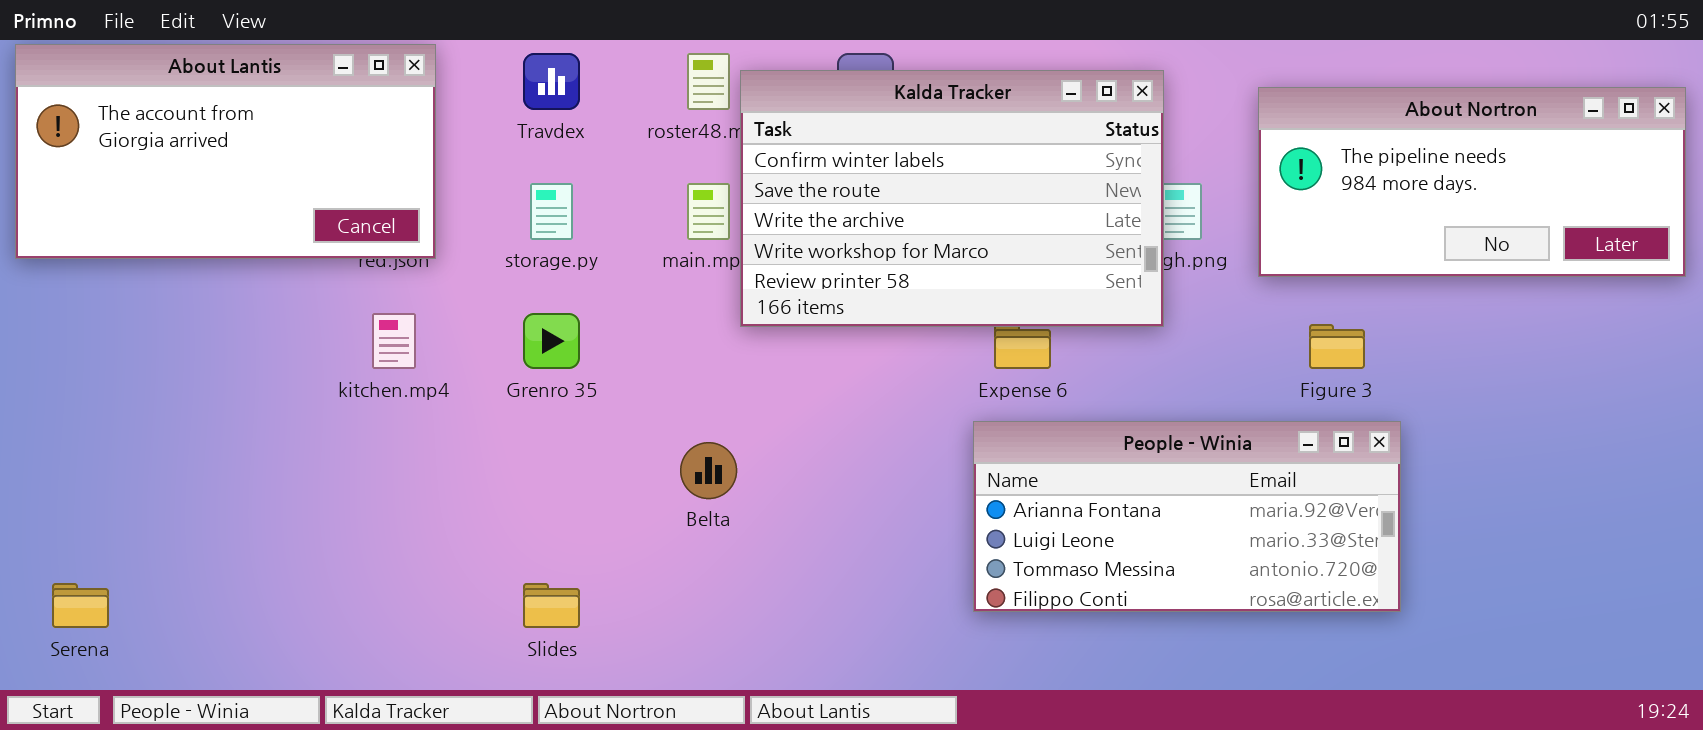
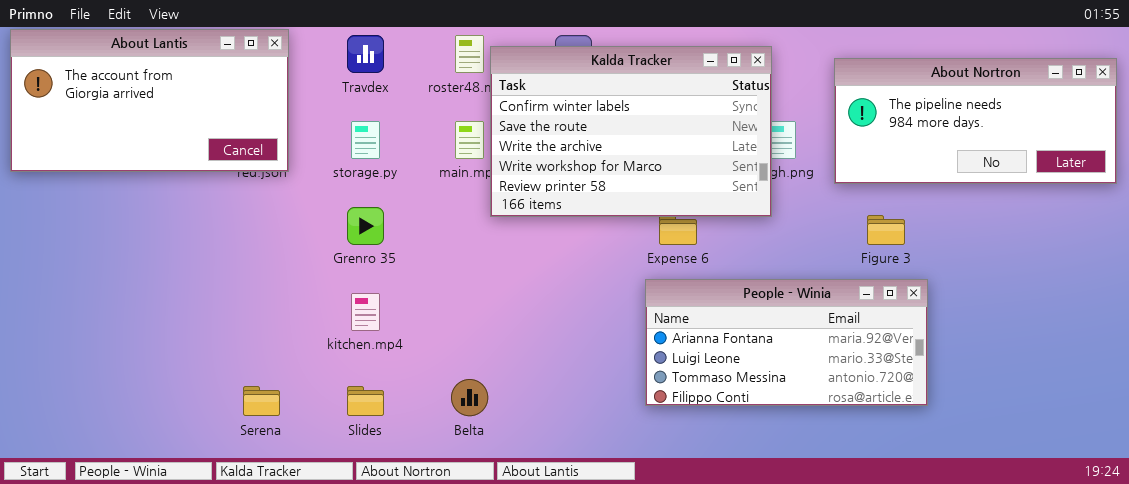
kitchen.mp4: [372,313,416,369] -> [351,293,380,331], moved
Belta: [680,442,737,499] -> [451,379,488,416], moved
Serena: [52,583,109,628] -> [243,386,280,416], moved

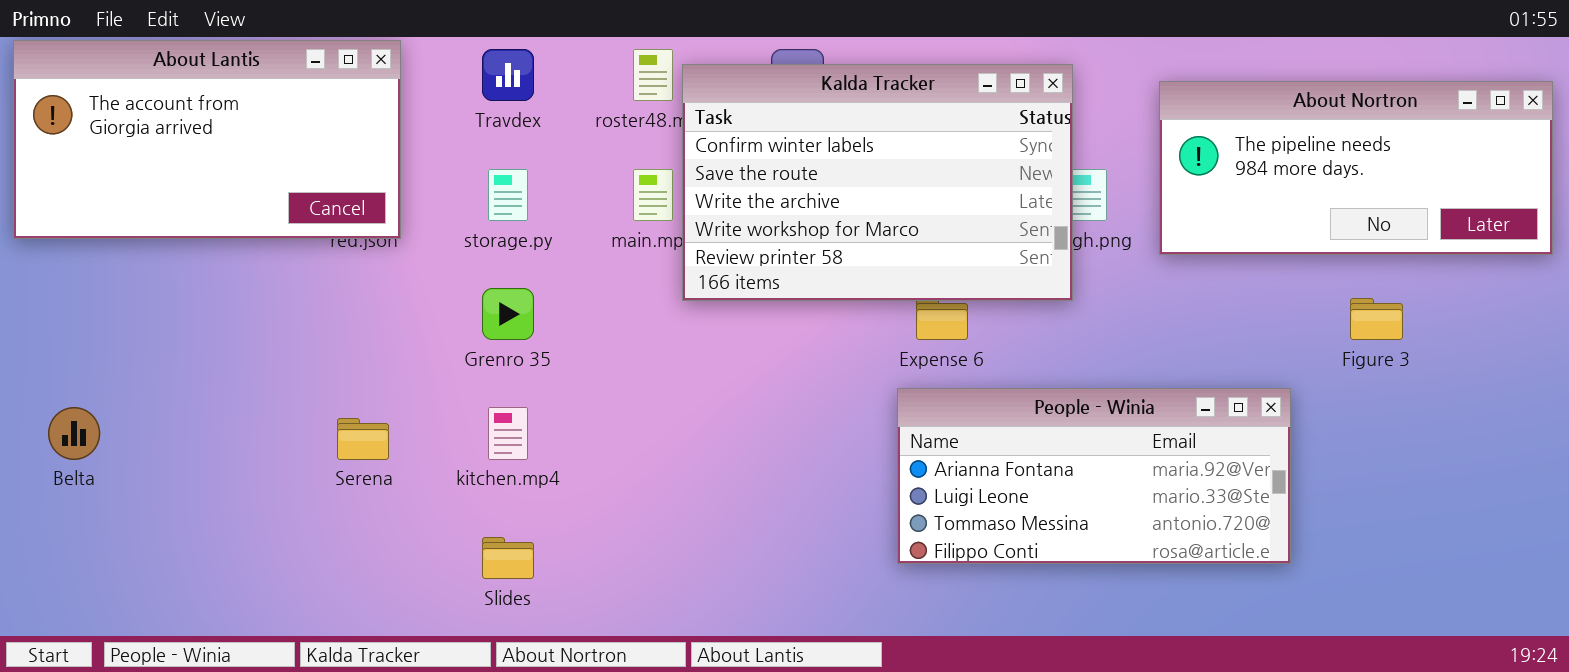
Figure 3: [867,215,905,245] -> [1350,298,1403,340], moved
Belta: [451,379,488,416] -> [48,407,100,460], moved
Serena: [243,386,280,416] -> [337,418,389,460], moved

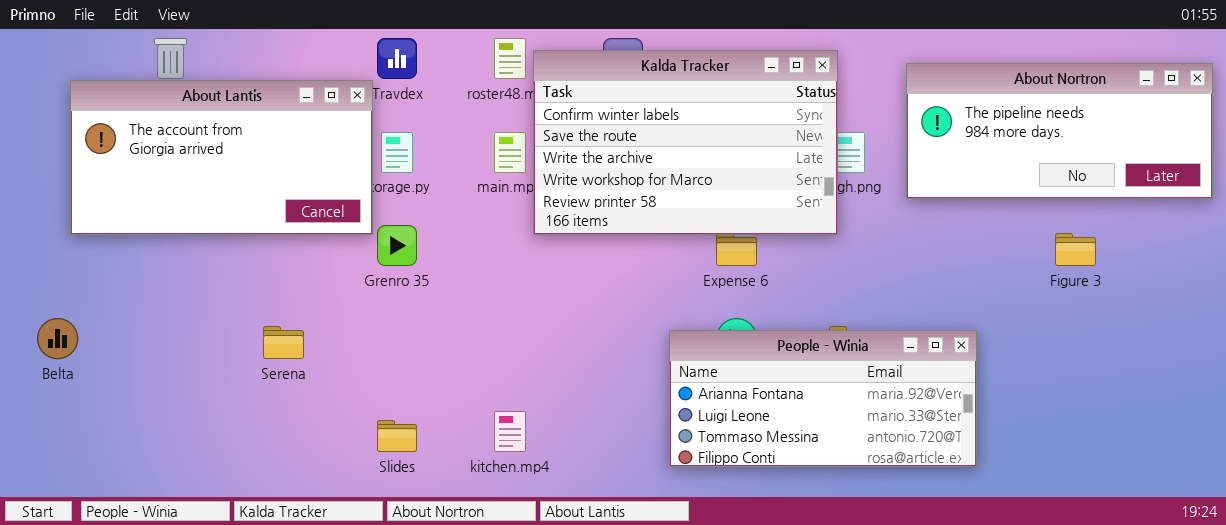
About Lantis: [13,40,401,239] -> [70,80,373,235], moved
People - Winia: [897,388,1291,564] -> [669,330,977,467], moved
kitchen.mp4: [488,407,528,460] -> [494,411,526,452], moved

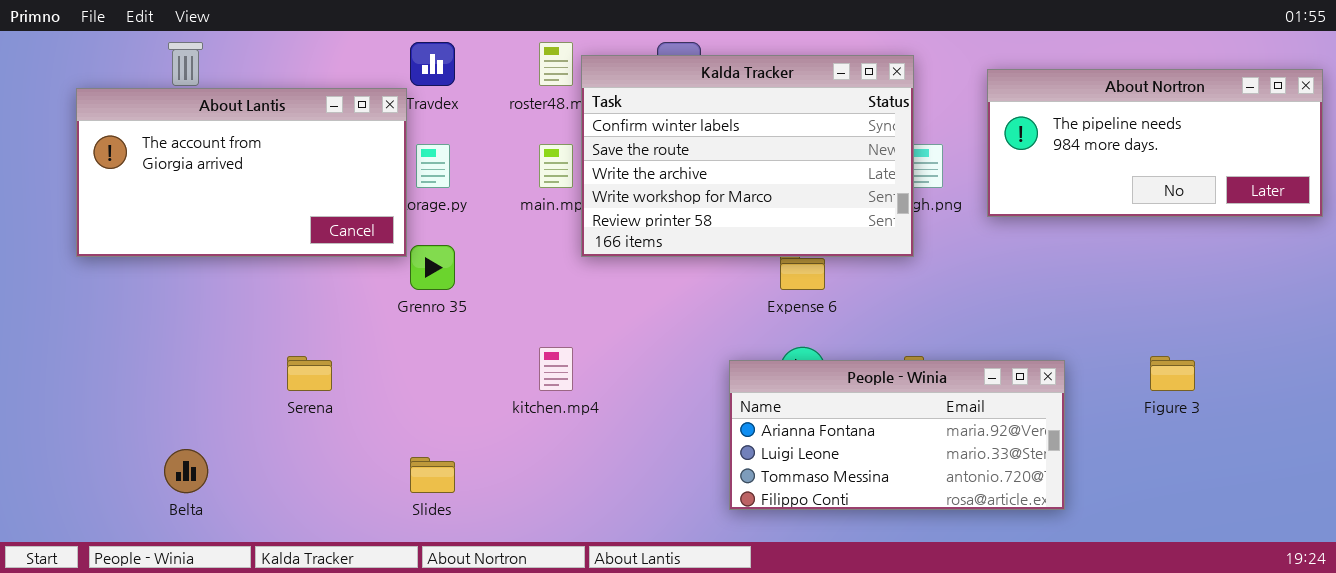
Figure 3: [1055,233,1096,266] -> [1150,356,1195,391], moved
Belta: [37,318,78,359] -> [164,449,208,493], moved
kitchen.mp4: [494,411,526,452] -> [539,347,573,391], moved

